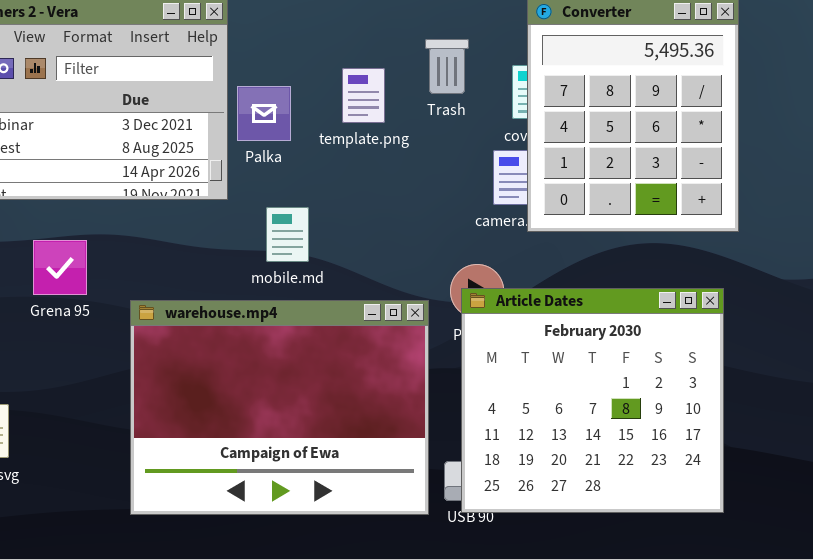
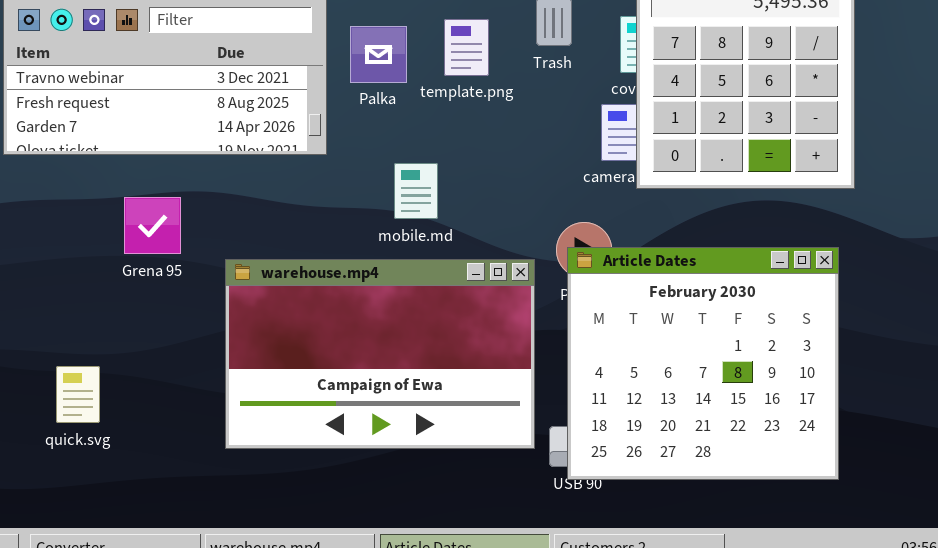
Palka: [237,86,291,141] -> [350,26,407,83], moved
mobile.md: [266,207,309,262] -> [394,163,438,219], moved
warehouse.mp4: [130,300,429,515] -> [225,259,535,449], resized

